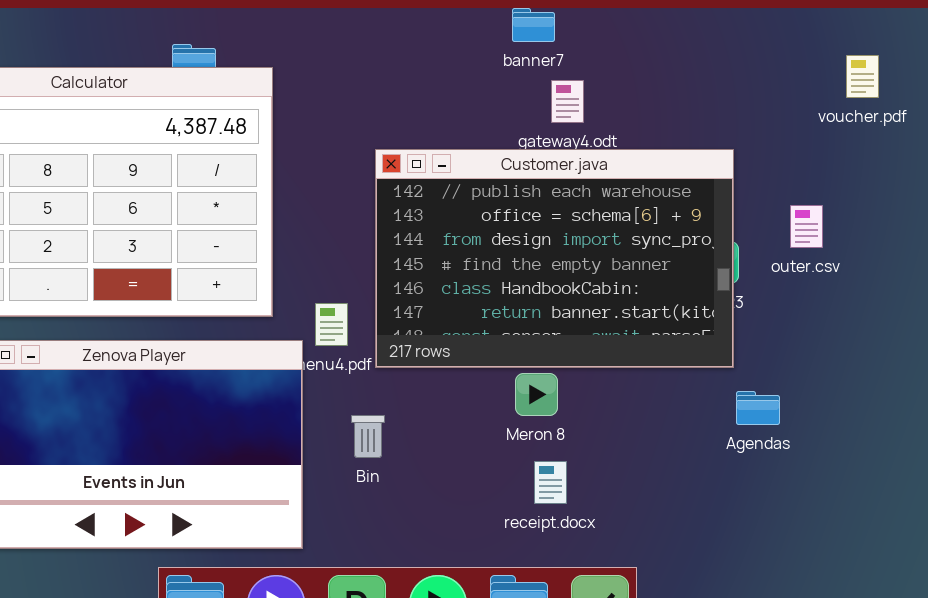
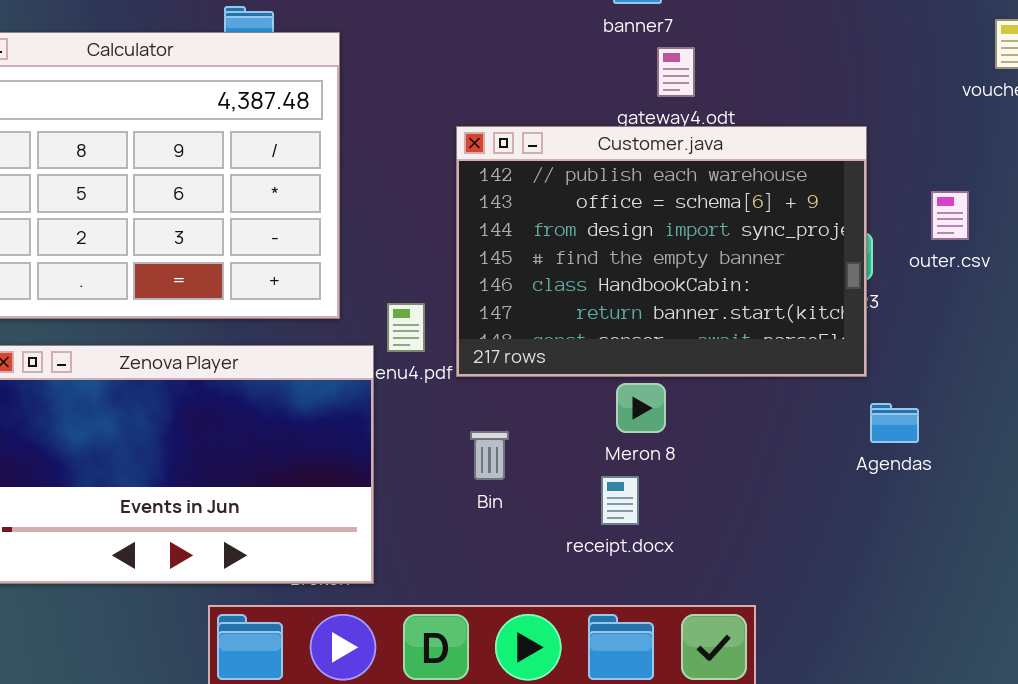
Bin: [351,415,385,458] -> [470,431,509,480], moved
receipt.docx: [534,461,567,504] -> [601,476,639,525], moved

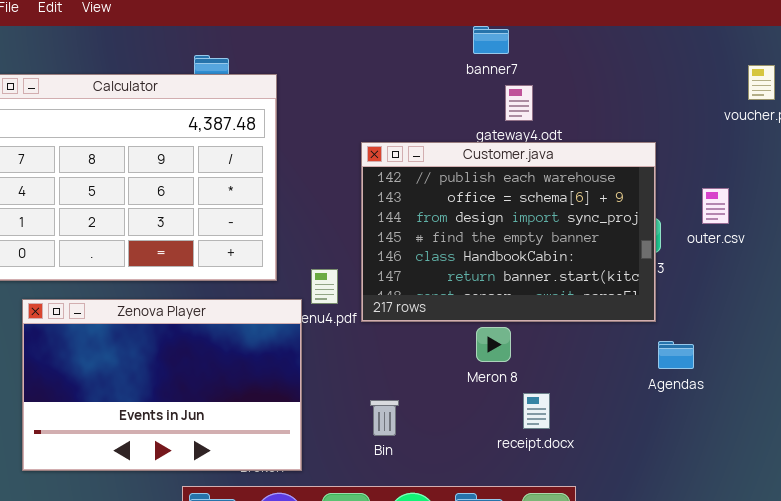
Bin: [470,431,509,480] -> [370,400,399,436], moved
receipt.docx: [601,476,639,525] -> [523,393,550,429], moved

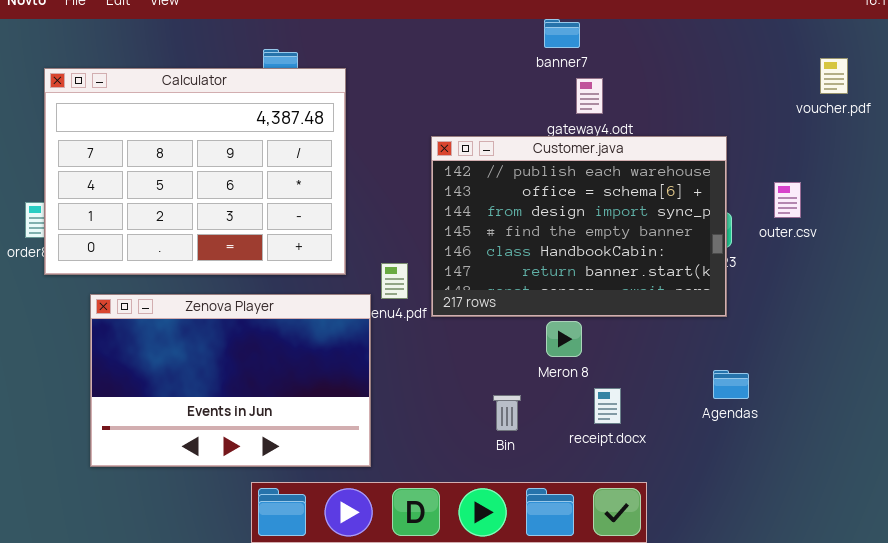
Agendas: [658,341,694,369] -> [713,370,749,399], moved
Bin: [370,400,399,436] -> [493,395,521,431], moved

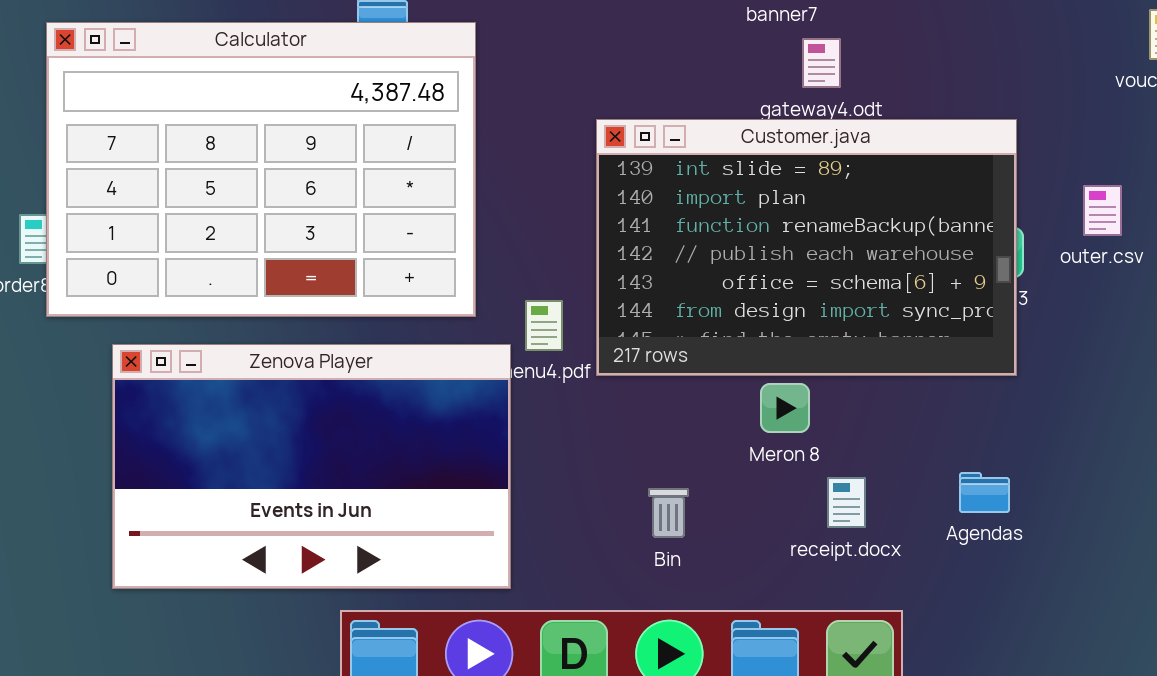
Customer.java: [431,136,727,317] -> [596,119,1017,376], scrolled up 3 rows
Agendas: [713,370,749,399] -> [959,472,1010,513], moved
Bin: [493,395,521,431] -> [648,488,689,538], moved

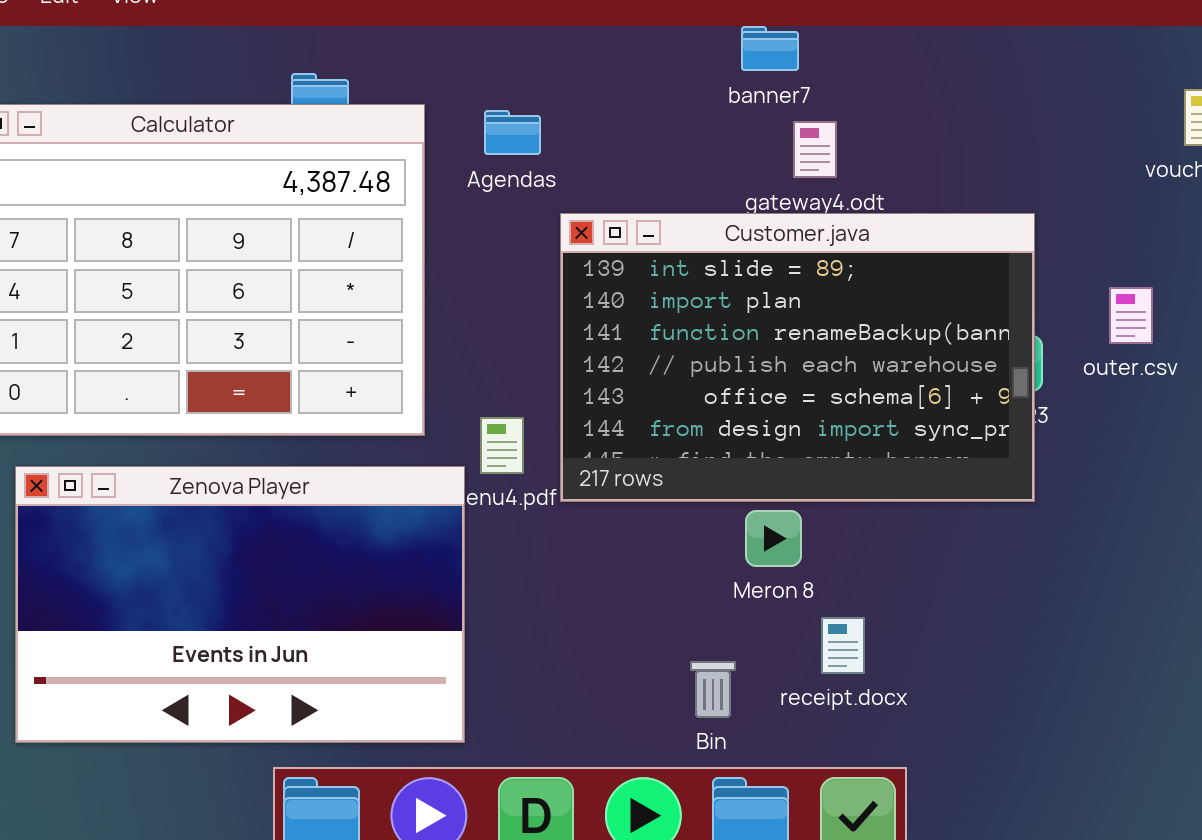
Agendas: [959,472,1010,513] -> [484,110,541,155], moved
Bin: [648,488,689,538] -> [690,661,736,718], moved

